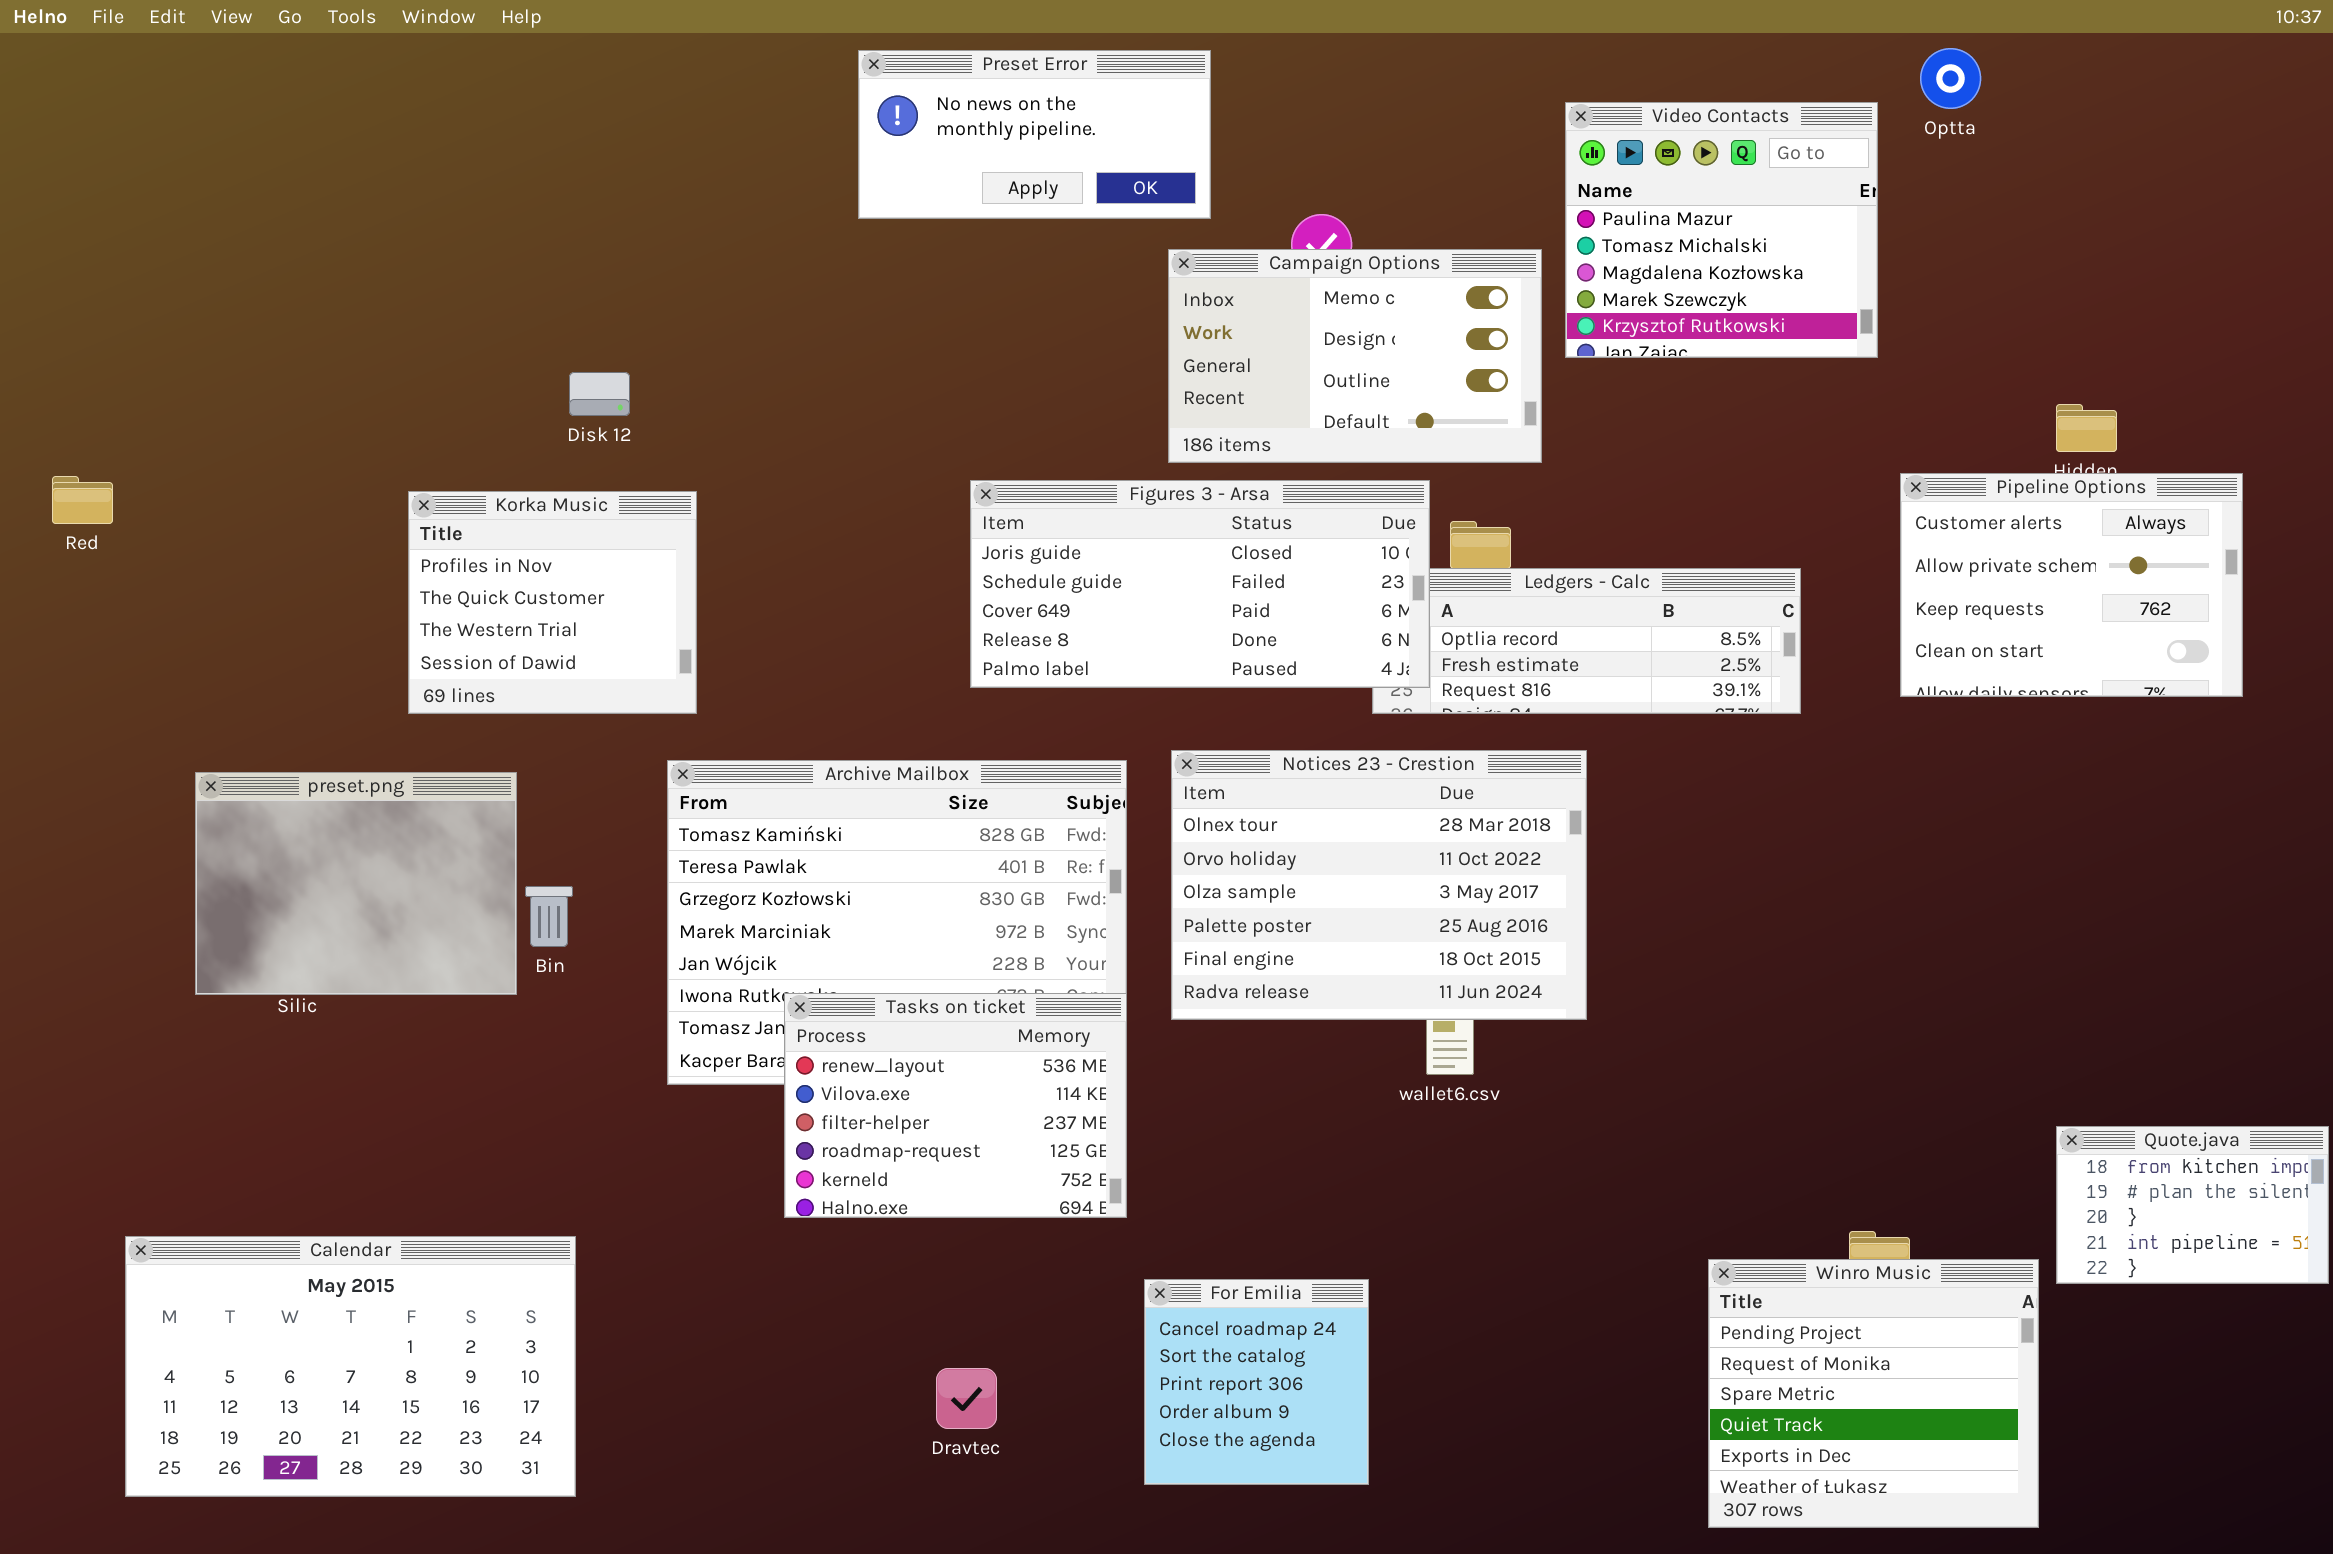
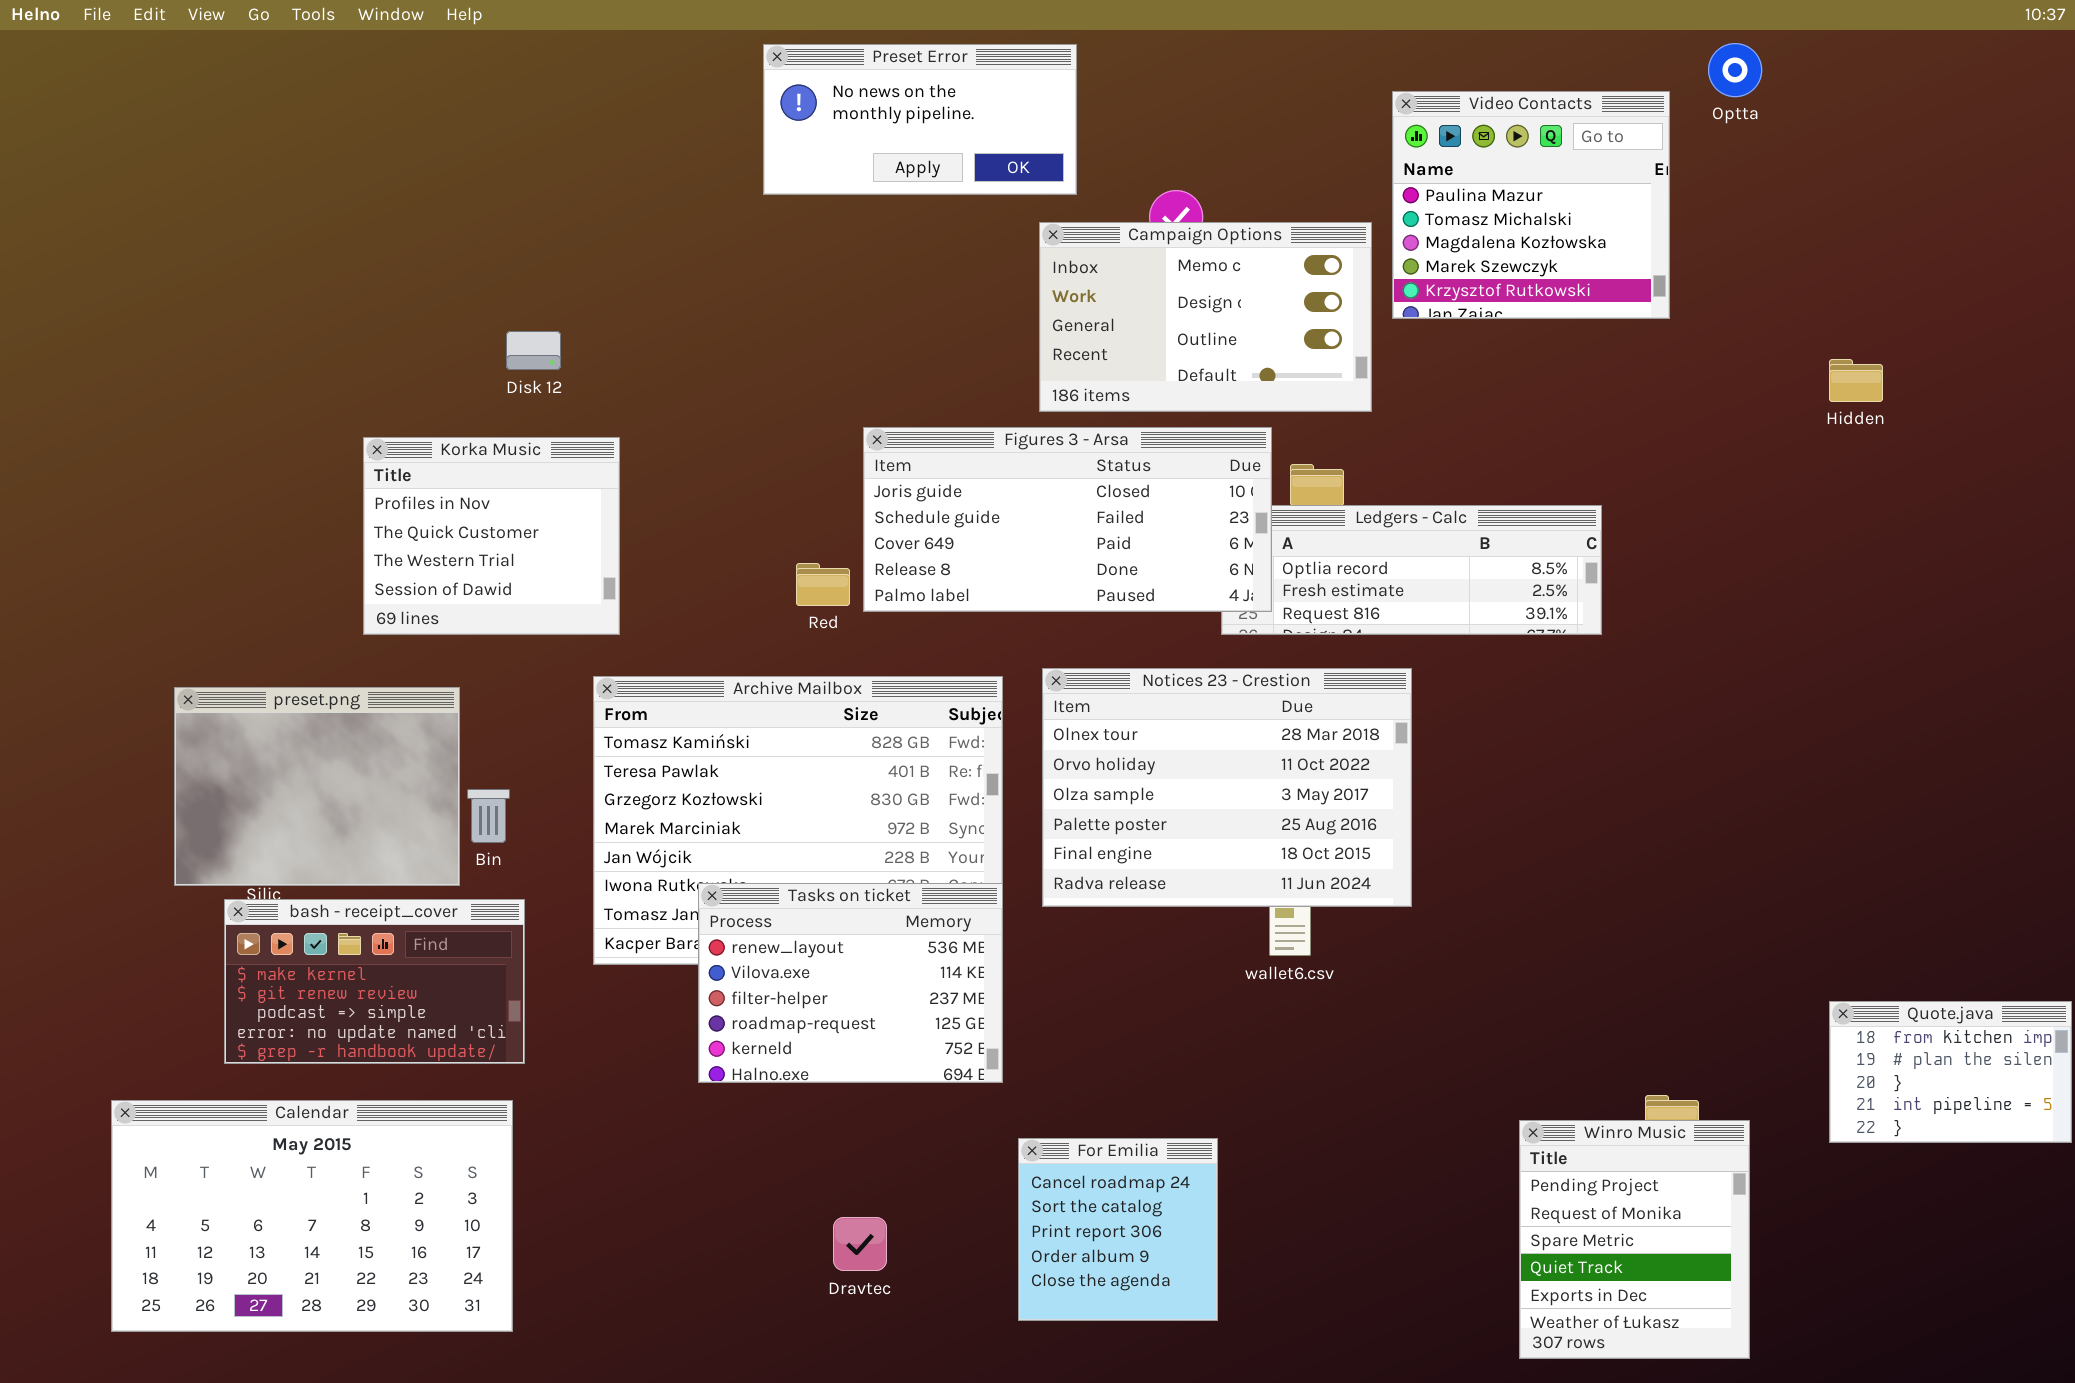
Pipeline Options: [1900,473,2243,697] -> none, closed
Red: [52,476,113,524] -> [796,563,850,606], moved
bash - receipt_cover: none -> [224,899,525,1064], opened
Winro Music: [1708,1259,2039,1528] -> [1519,1120,1750,1359], resized

